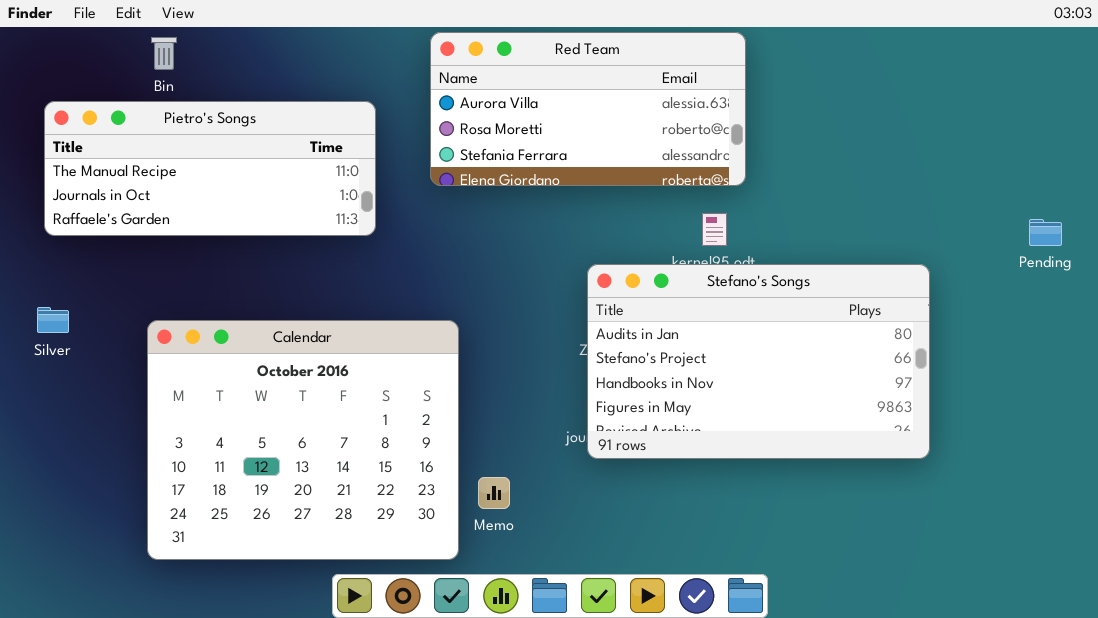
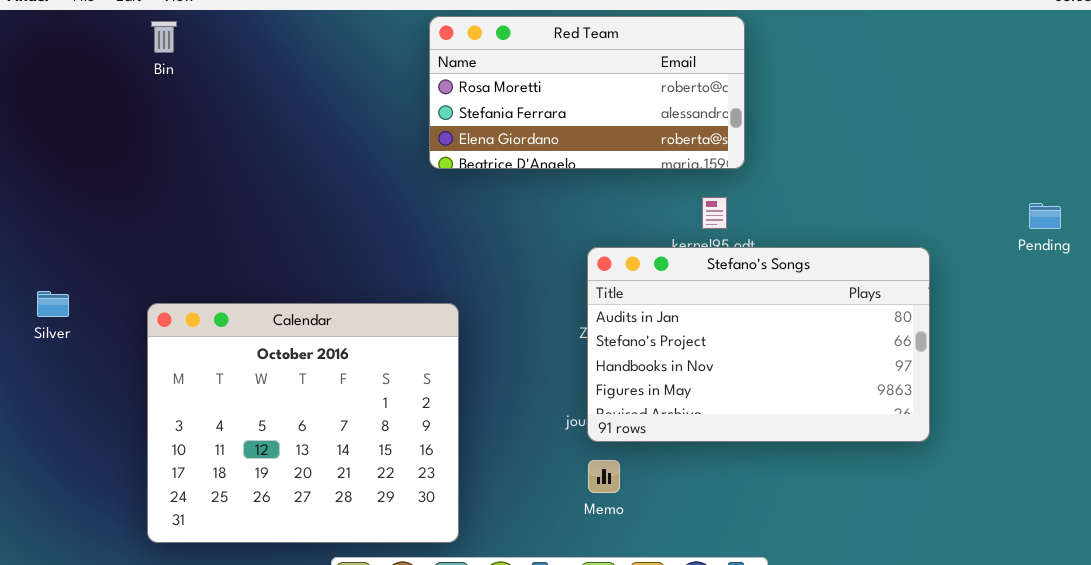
Red Team: [430,32,746,186] -> [429,16,745,169], scrolled down 1 row
Pietro's Songs: [44,101,376,236] -> none, closed
Memo: [478,477,510,509] -> [588,460,620,493], moved

